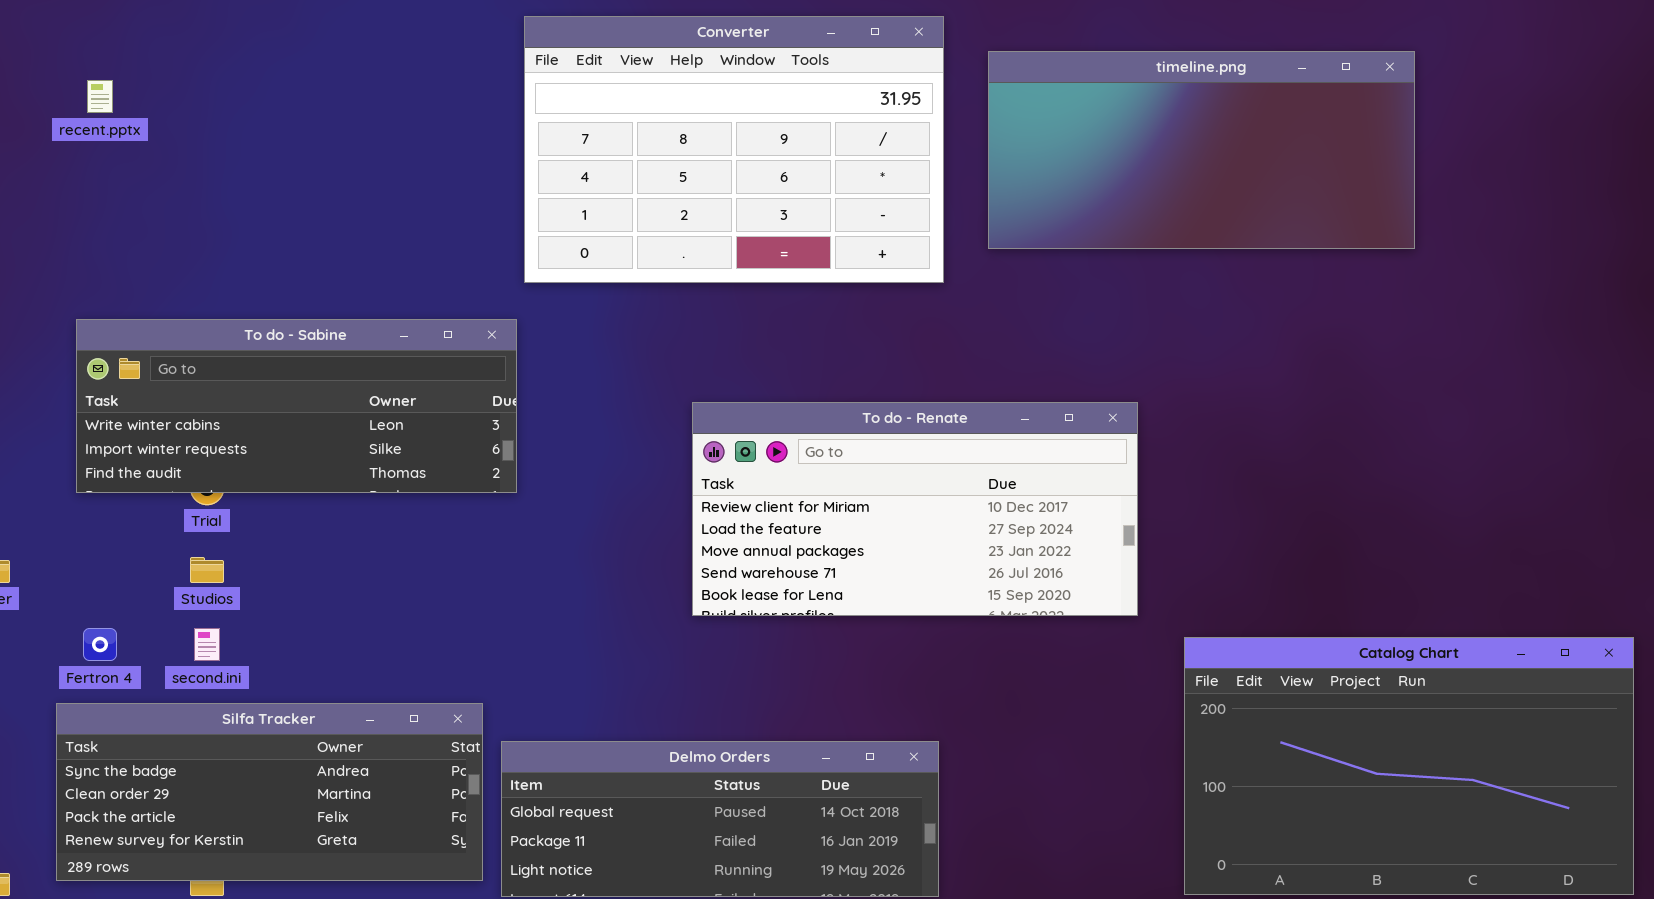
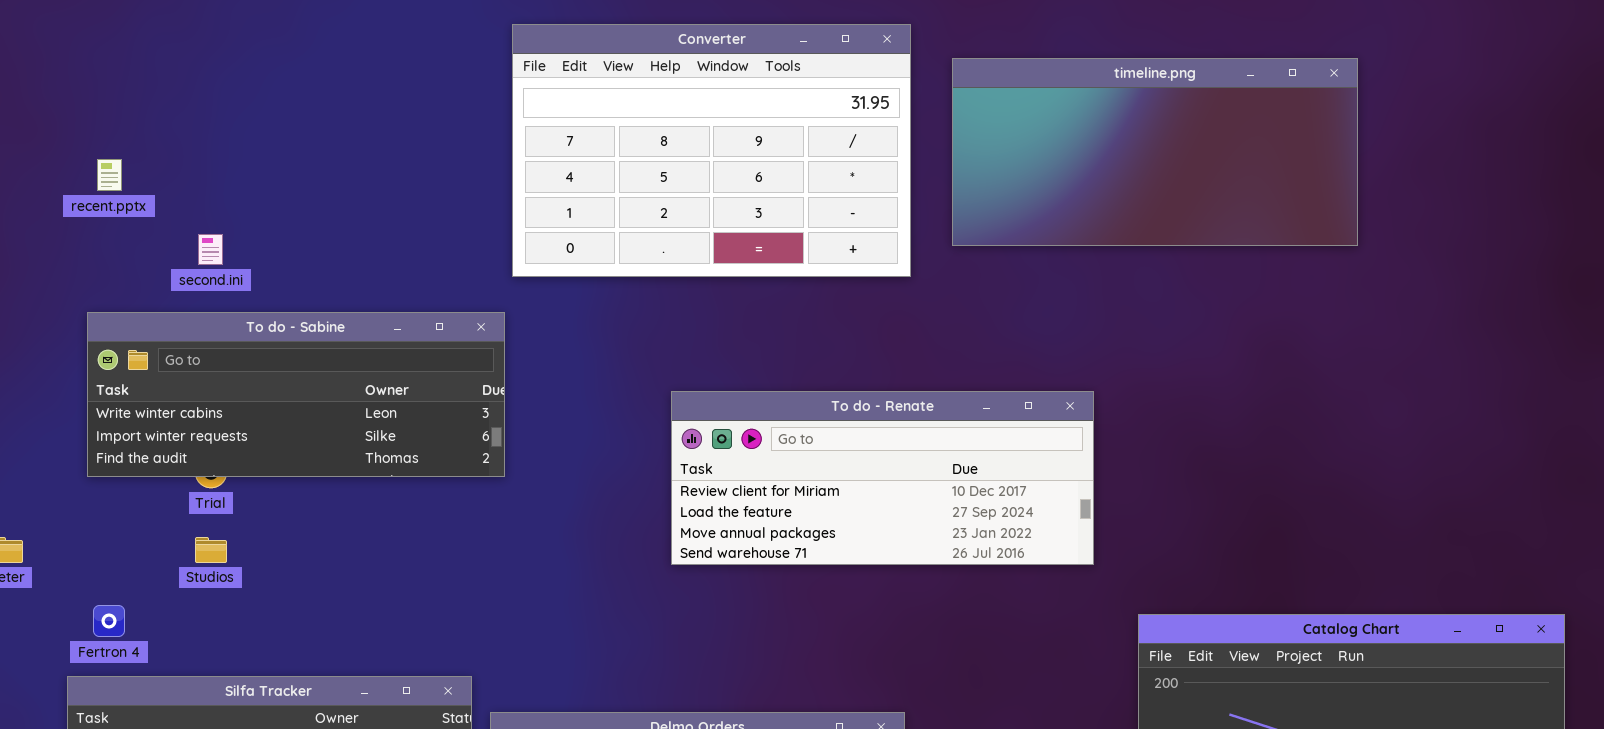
recent.pptx: [87,80,113,113] -> [97,159,122,191], moved
To do - Renate: [692,402,1138,616] -> [671,391,1094,565], resized
second.ini: [194,628,220,661] -> [198,234,223,265], moved

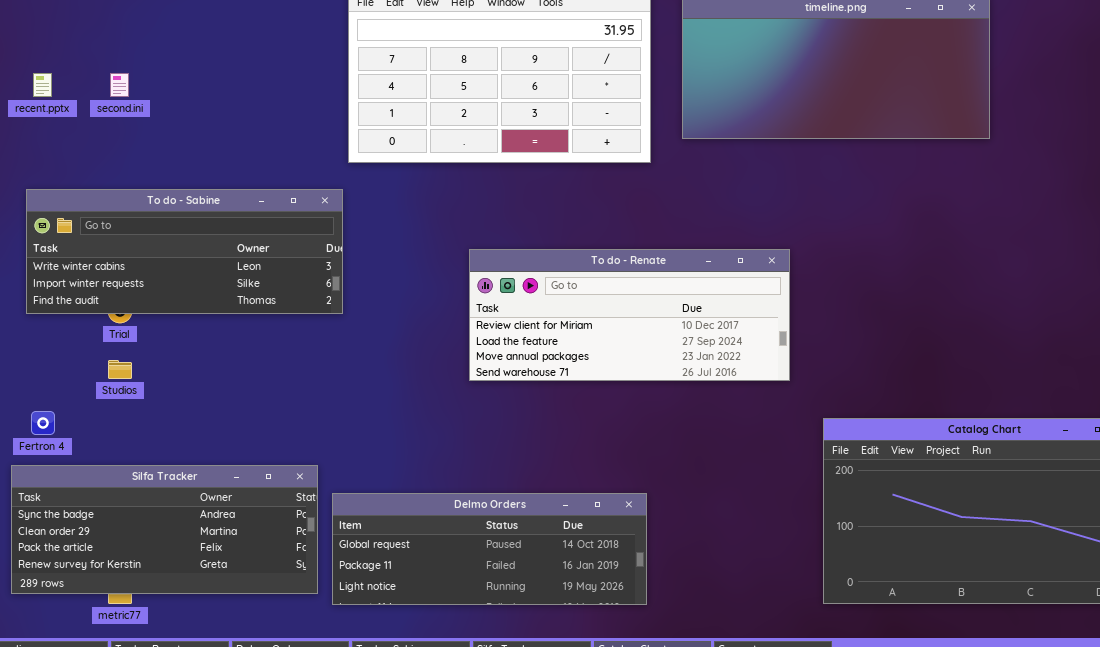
second.ini: [198,234,223,265] -> [110,73,129,97], moved

